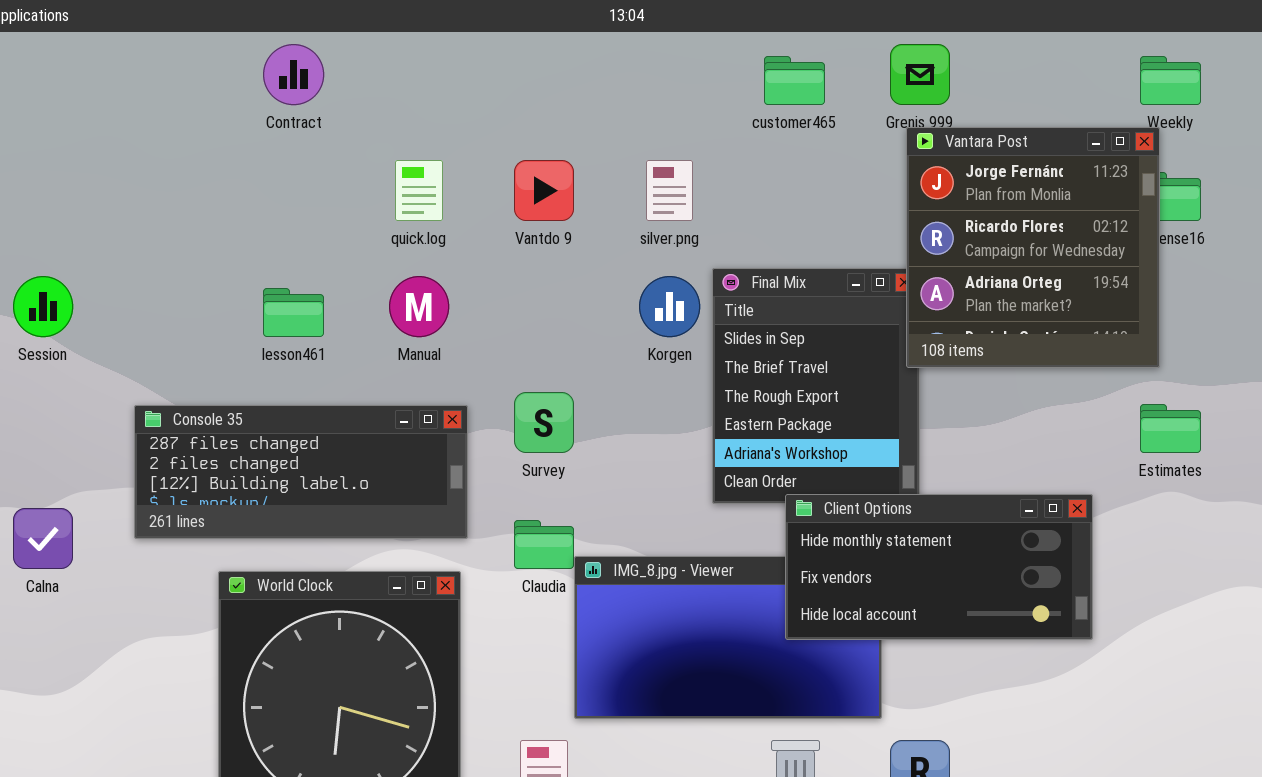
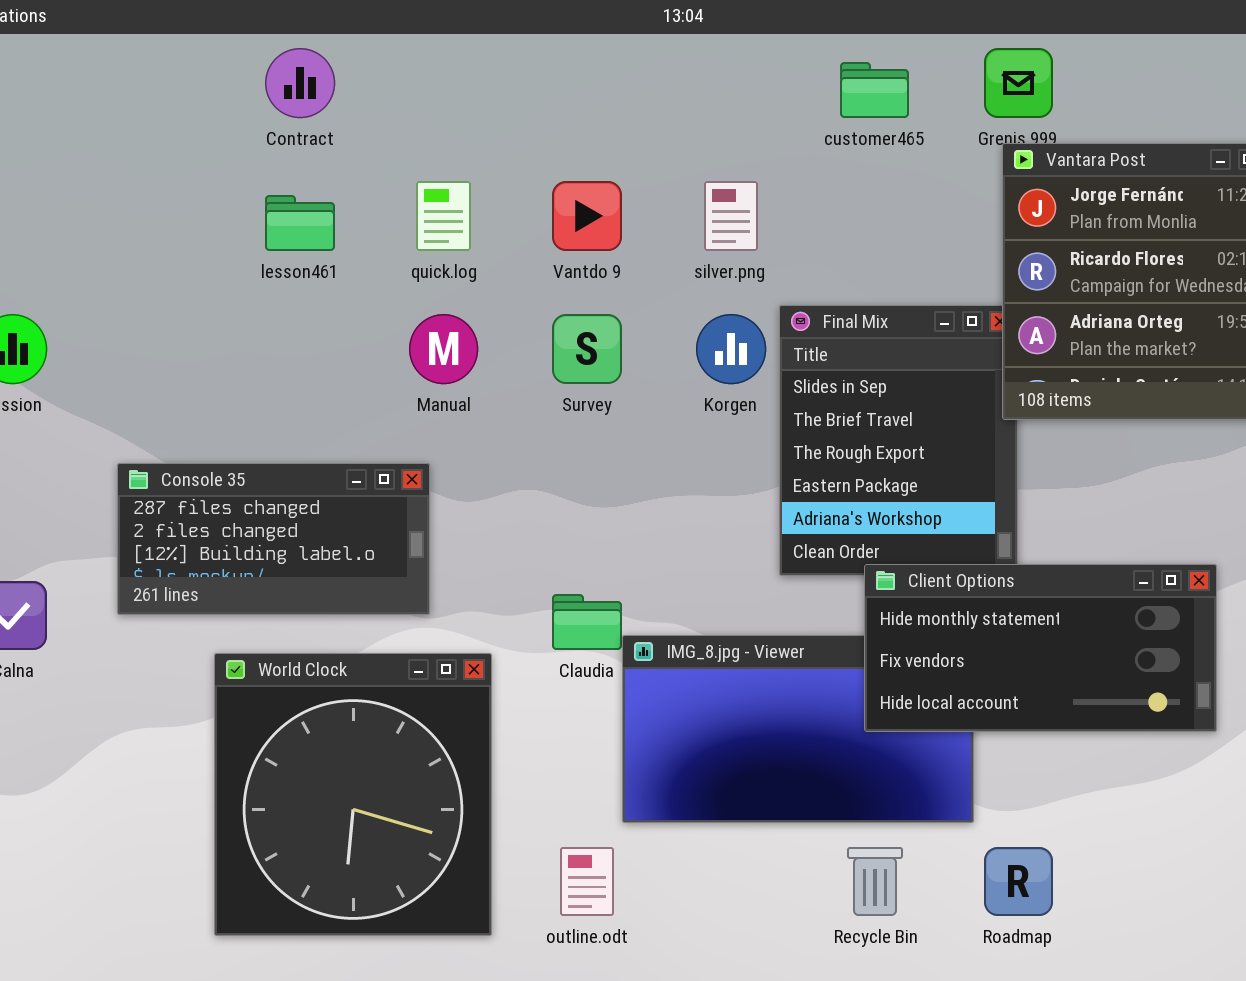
lesson461: [263,288,324,337] -> [265,195,335,251], moved
Survey: [514,392,574,453] -> [552,314,622,384], moved
Console 35: [134,405,468,539] -> [117,463,430,615], resized

